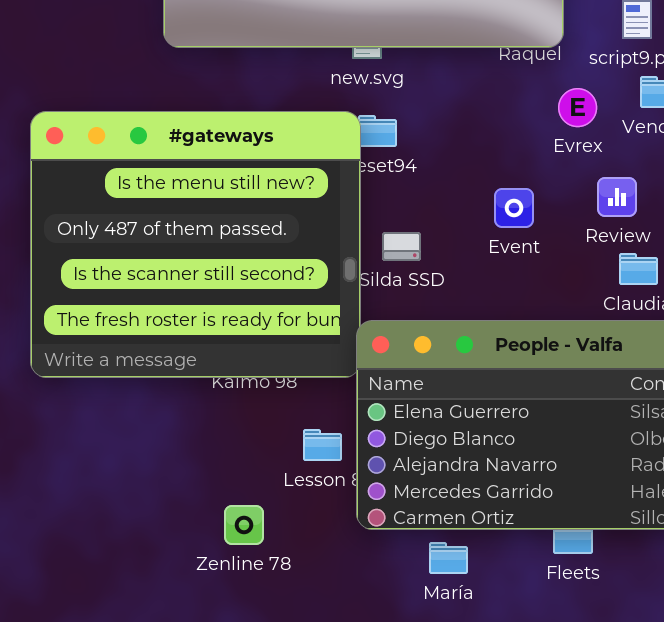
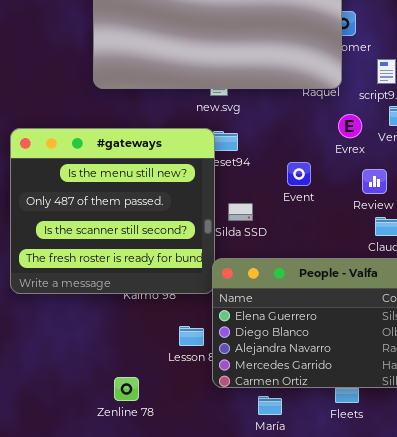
Event: [494,188,534,228] -> [287,162,311,186], moved
Zenline 78: [224,505,264,545] -> [114,377,139,401], moved

